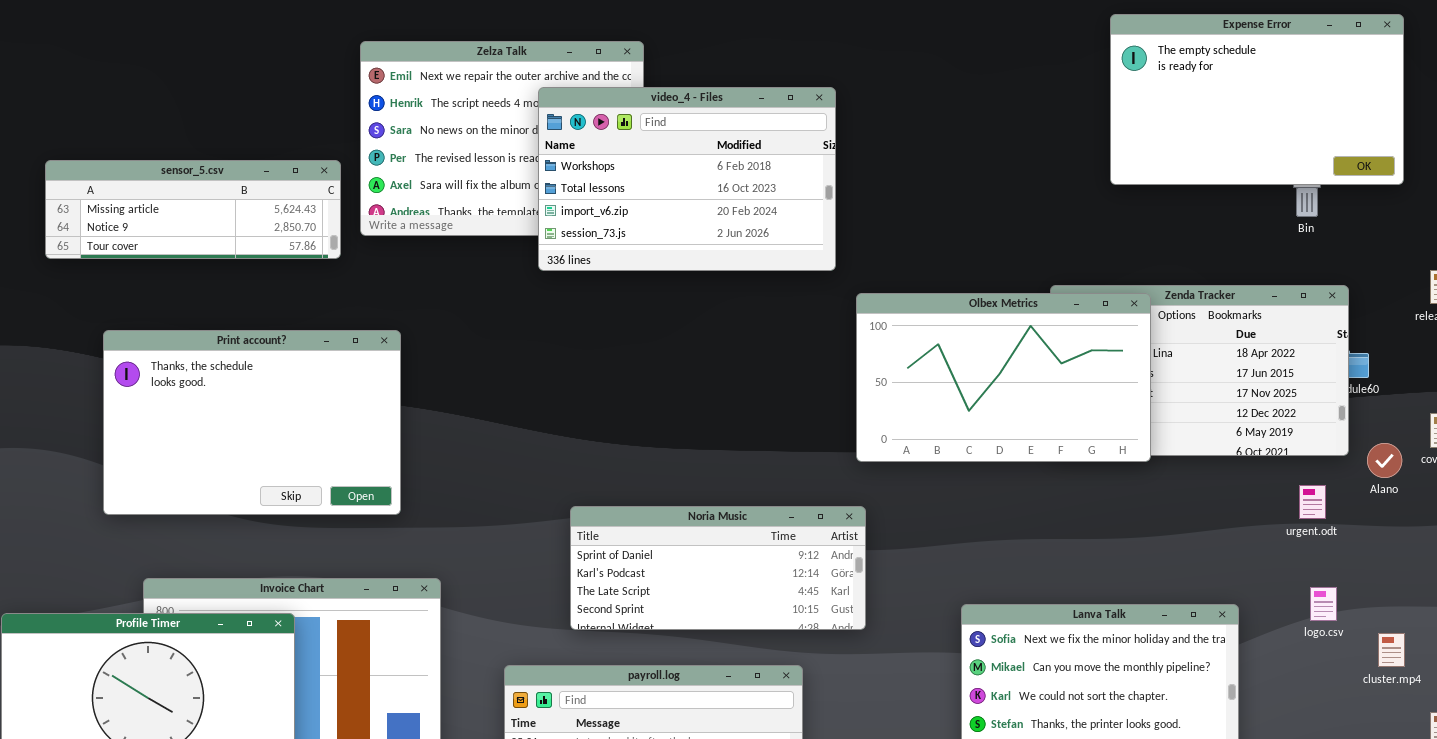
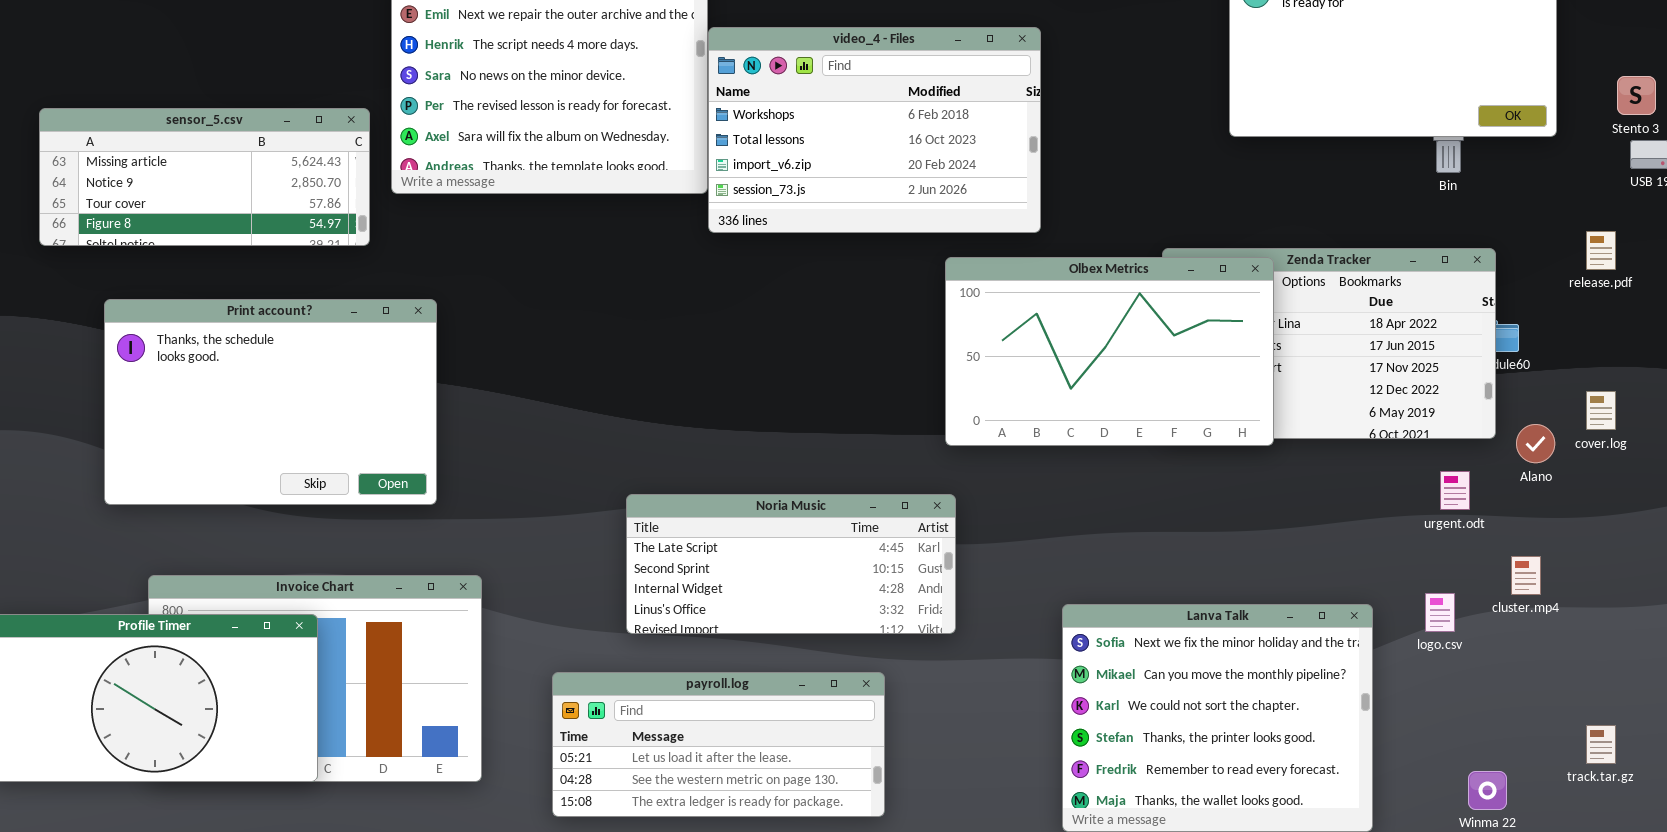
video_4 - Files: [538,87,836,271] -> [708,27,1041,233], moved
sensor_5.csv: [45,160,341,259] -> [39,108,370,246], resized
Noria Music: [570,506,866,630] -> [626,494,956,634], scrolled down 2 rows
logo.csv: [1310,587,1337,621] -> [1425,593,1455,632], moved
cluster.mp4: [1378,633,1405,667] -> [1511,556,1541,595], moved

